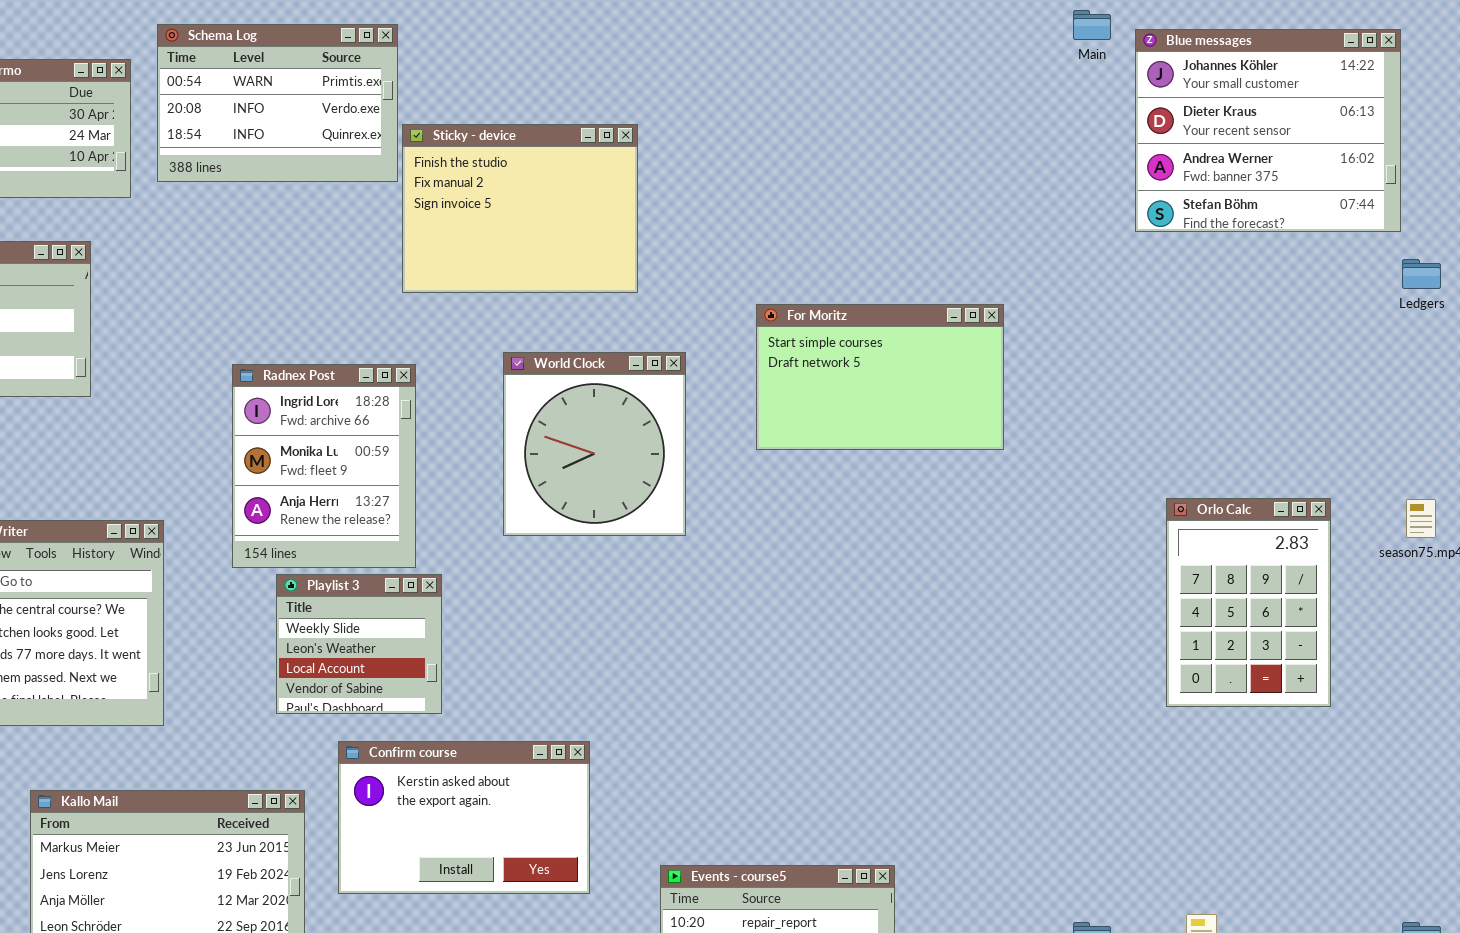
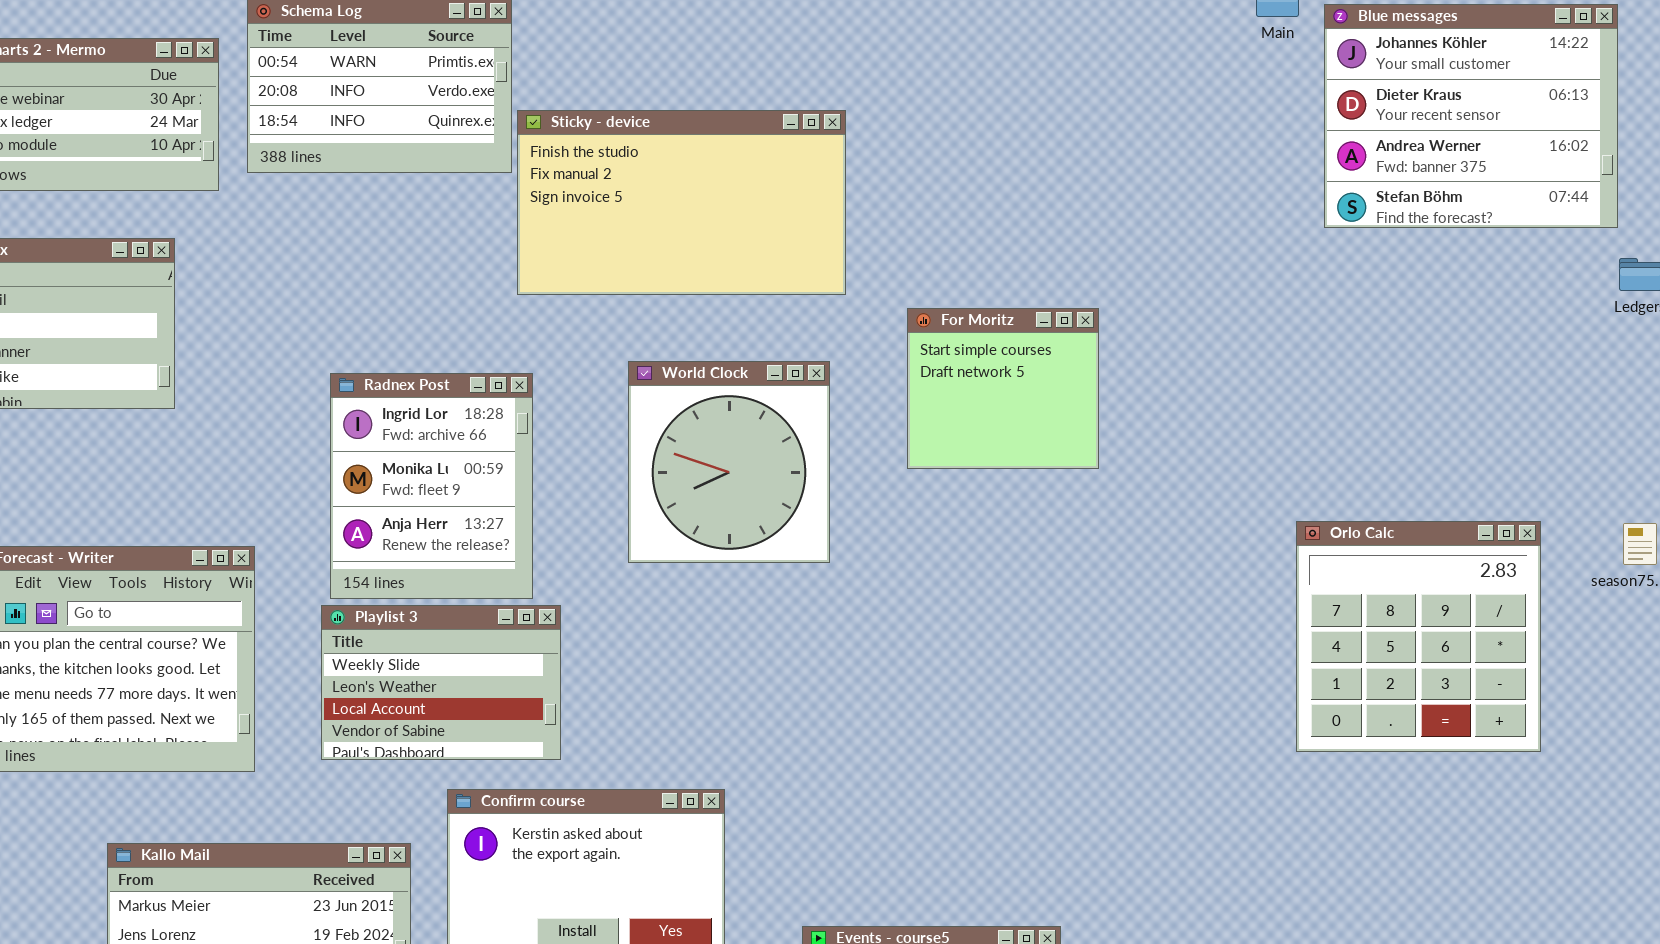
Sticky - device: [402,124,638,293] -> [517,110,846,295], resized
For Moritz: [756,304,1004,450] -> [907,308,1099,469], resized
Orlo Calc: [1166,498,1331,707] -> [1296,521,1541,752], resized
Playlist 3: [276,574,442,714] -> [321,605,561,760], resized

